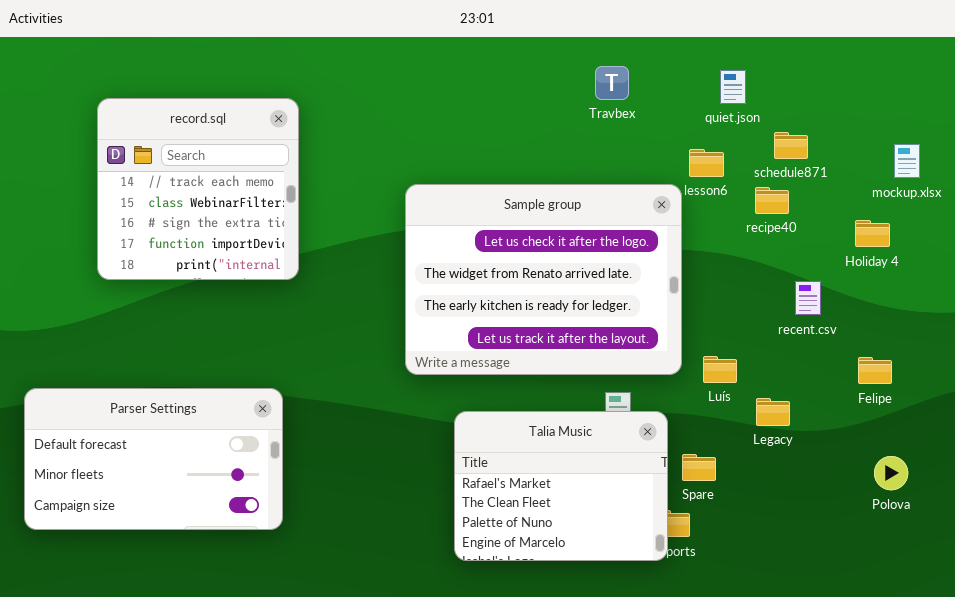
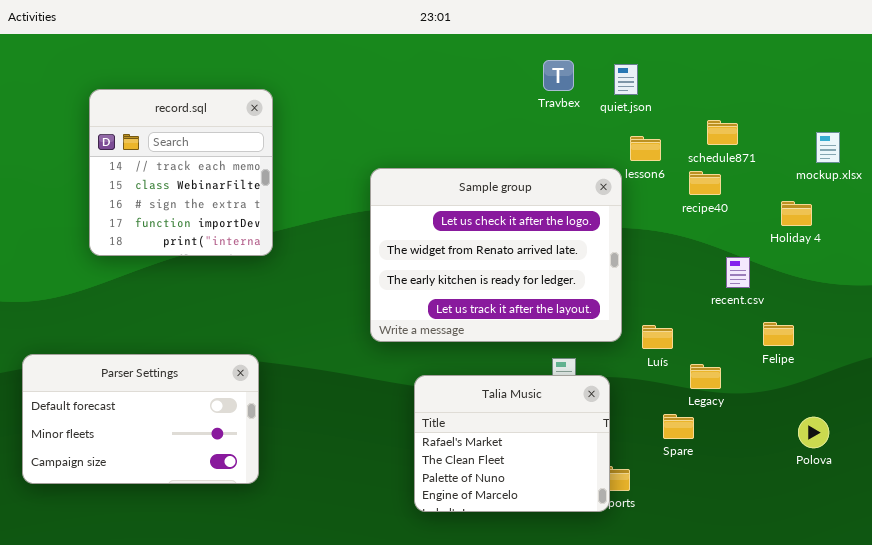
quiet.json: [720,70,746,104] -> [614,64,638,95], moved
Felipe: [858,357,892,384] -> [763,322,794,346], moved
Spare: [682,454,716,481] -> [663,414,694,439], moved

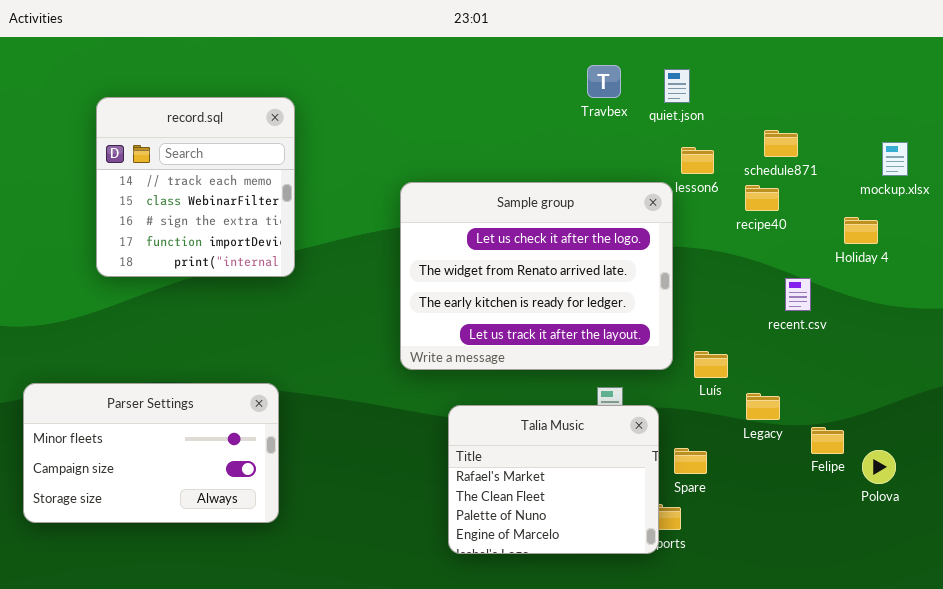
Felipe: [763,322,794,346] -> [811,427,844,454], moved
Parser Settings: [22,354,259,484] -> [23,383,279,523], scrolled down 1 row
Spare: [663,414,694,439] -> [674,448,707,474], moved

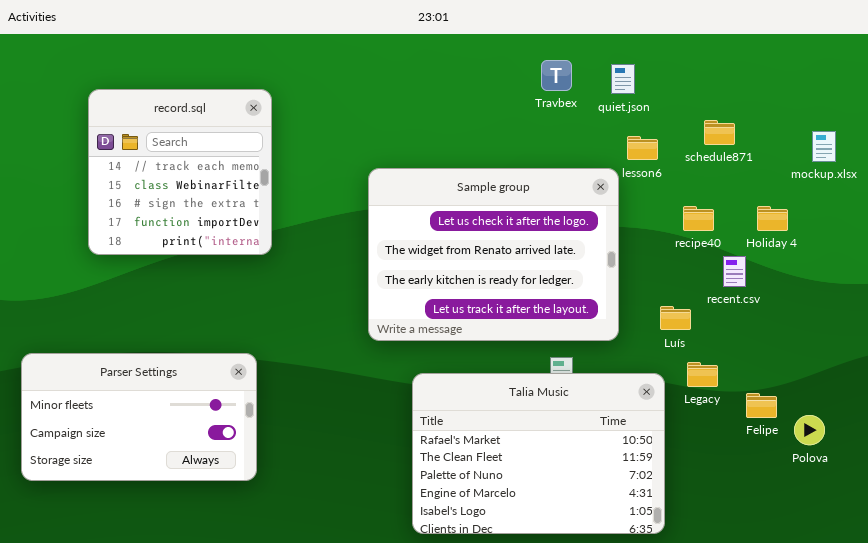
recipe40: [745,185,779,211] -> [683,206,714,231], moved
Holiday 4: [844,217,878,244] -> [757,206,788,231], moved
Luís: [694,351,728,378] -> [660,306,691,330], moved
Talia Music: [448,405,659,554] -> [412,373,665,534], resized

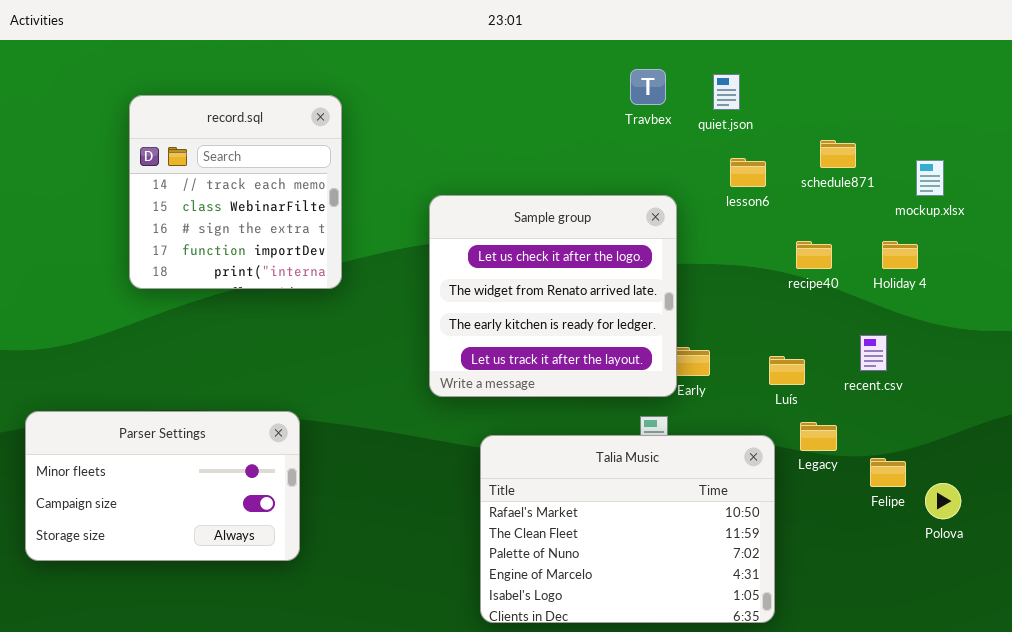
record.sql: [88,89,272,255] -> [129,95,342,289], moved
mockup.xlsx: [812,131,836,162] -> [916,160,944,196], moved
Sample group: [368,168,619,341] -> [429,195,677,397], resized
recent.csv: [723,256,746,287] -> [860,335,887,371], moved

